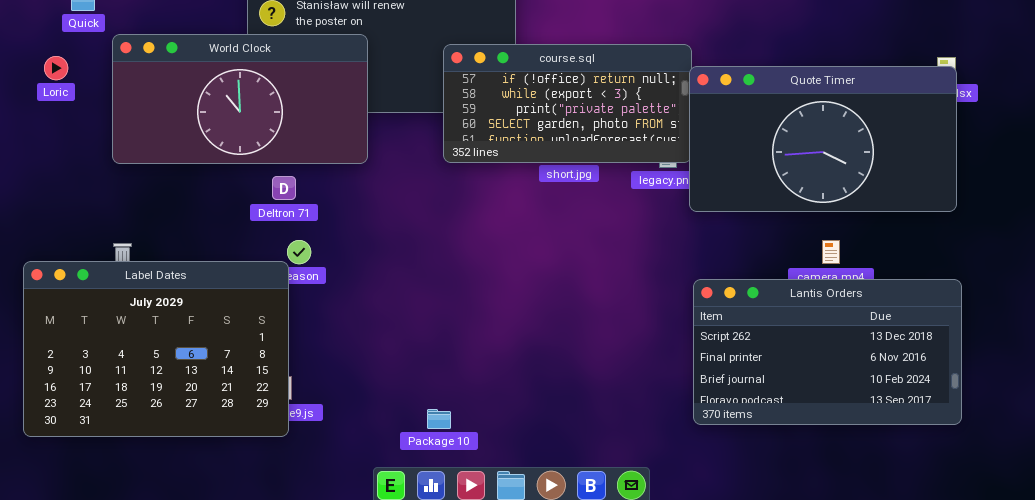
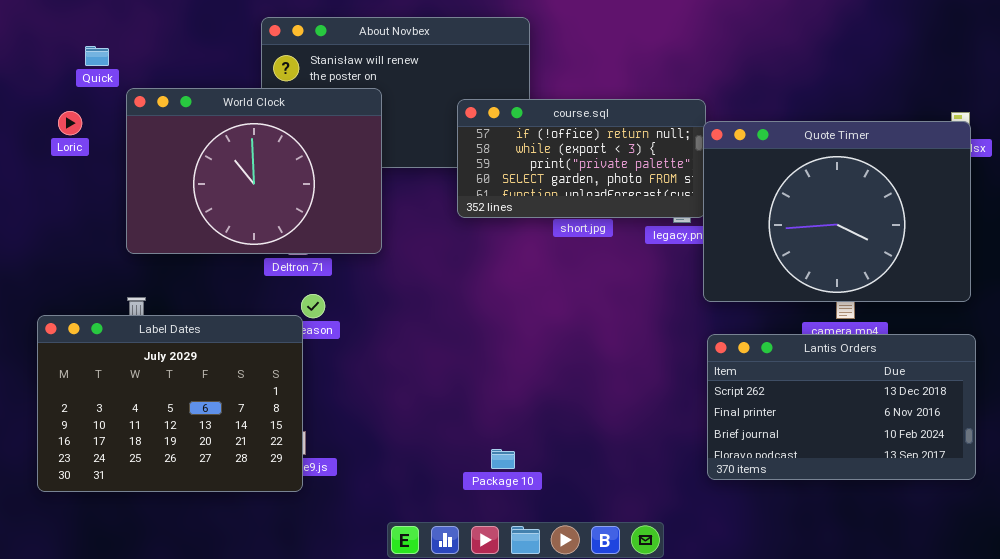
World Clock: [112,34,368,164] -> [126,88,382,254], resized
Quote Timer: [689,66,957,212] -> [703,121,971,302], resized
Package 10: [427,409,451,429] -> [491,449,515,469], moved

